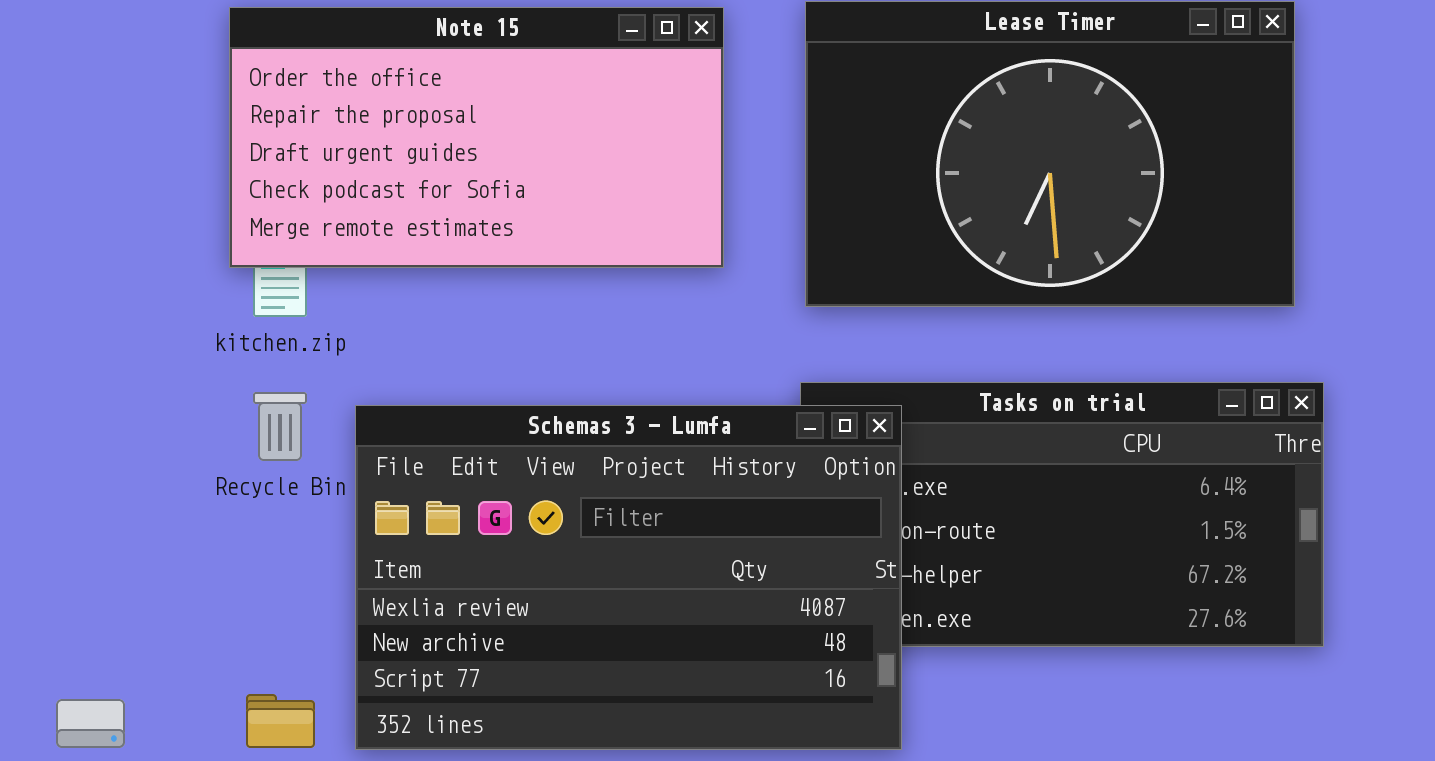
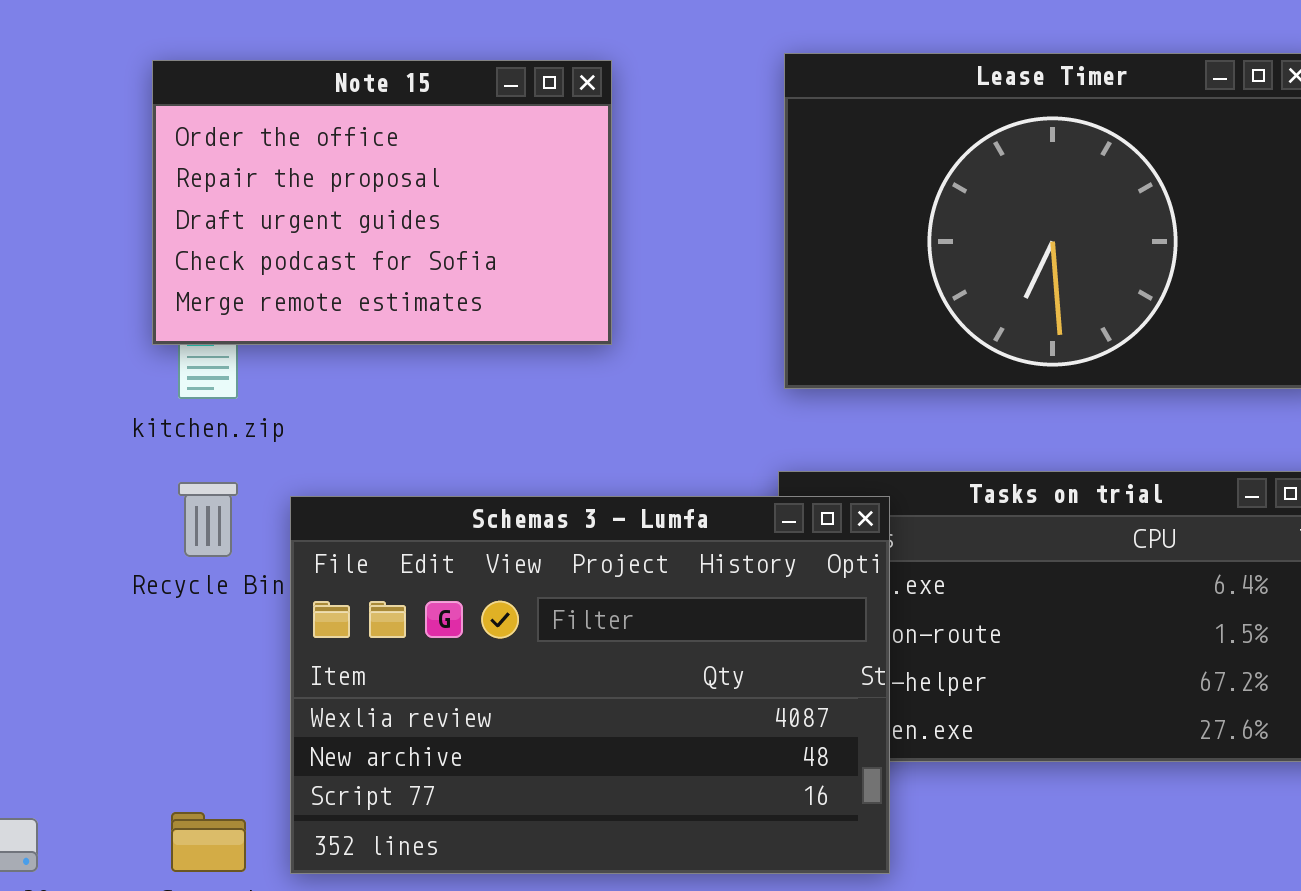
Note 15: [229,7,724,268] -> [152,60,612,345], resized

